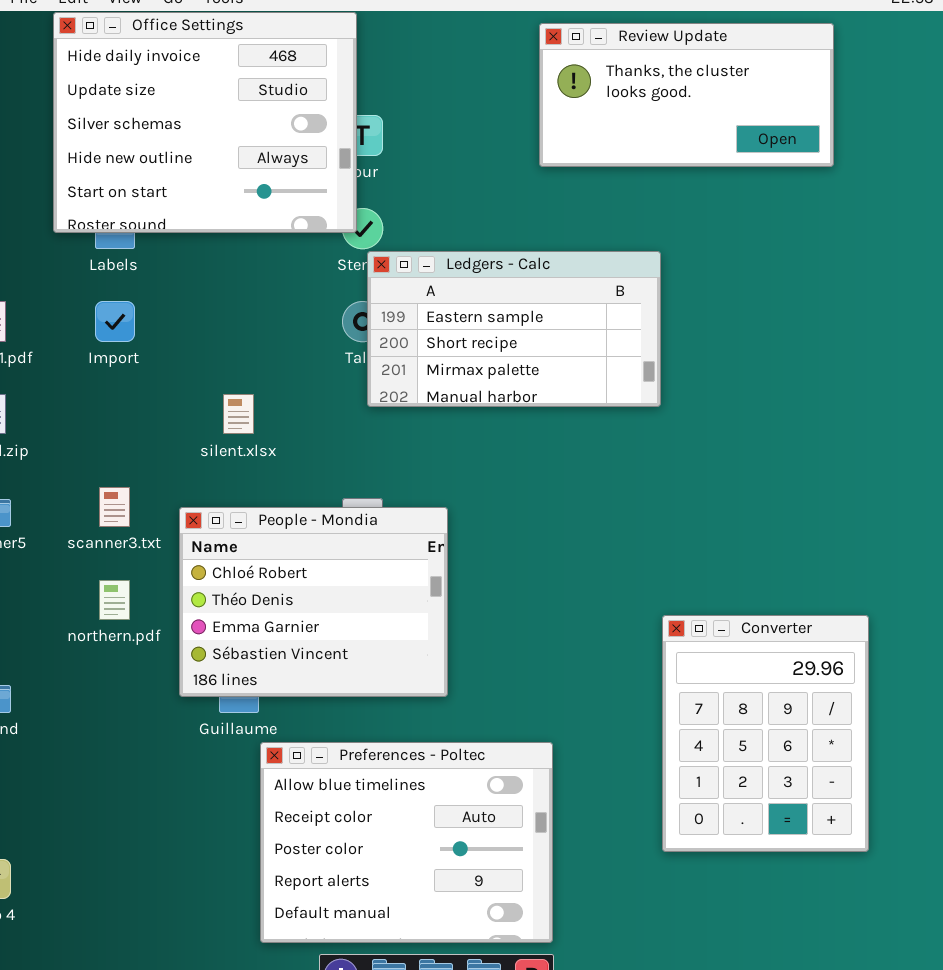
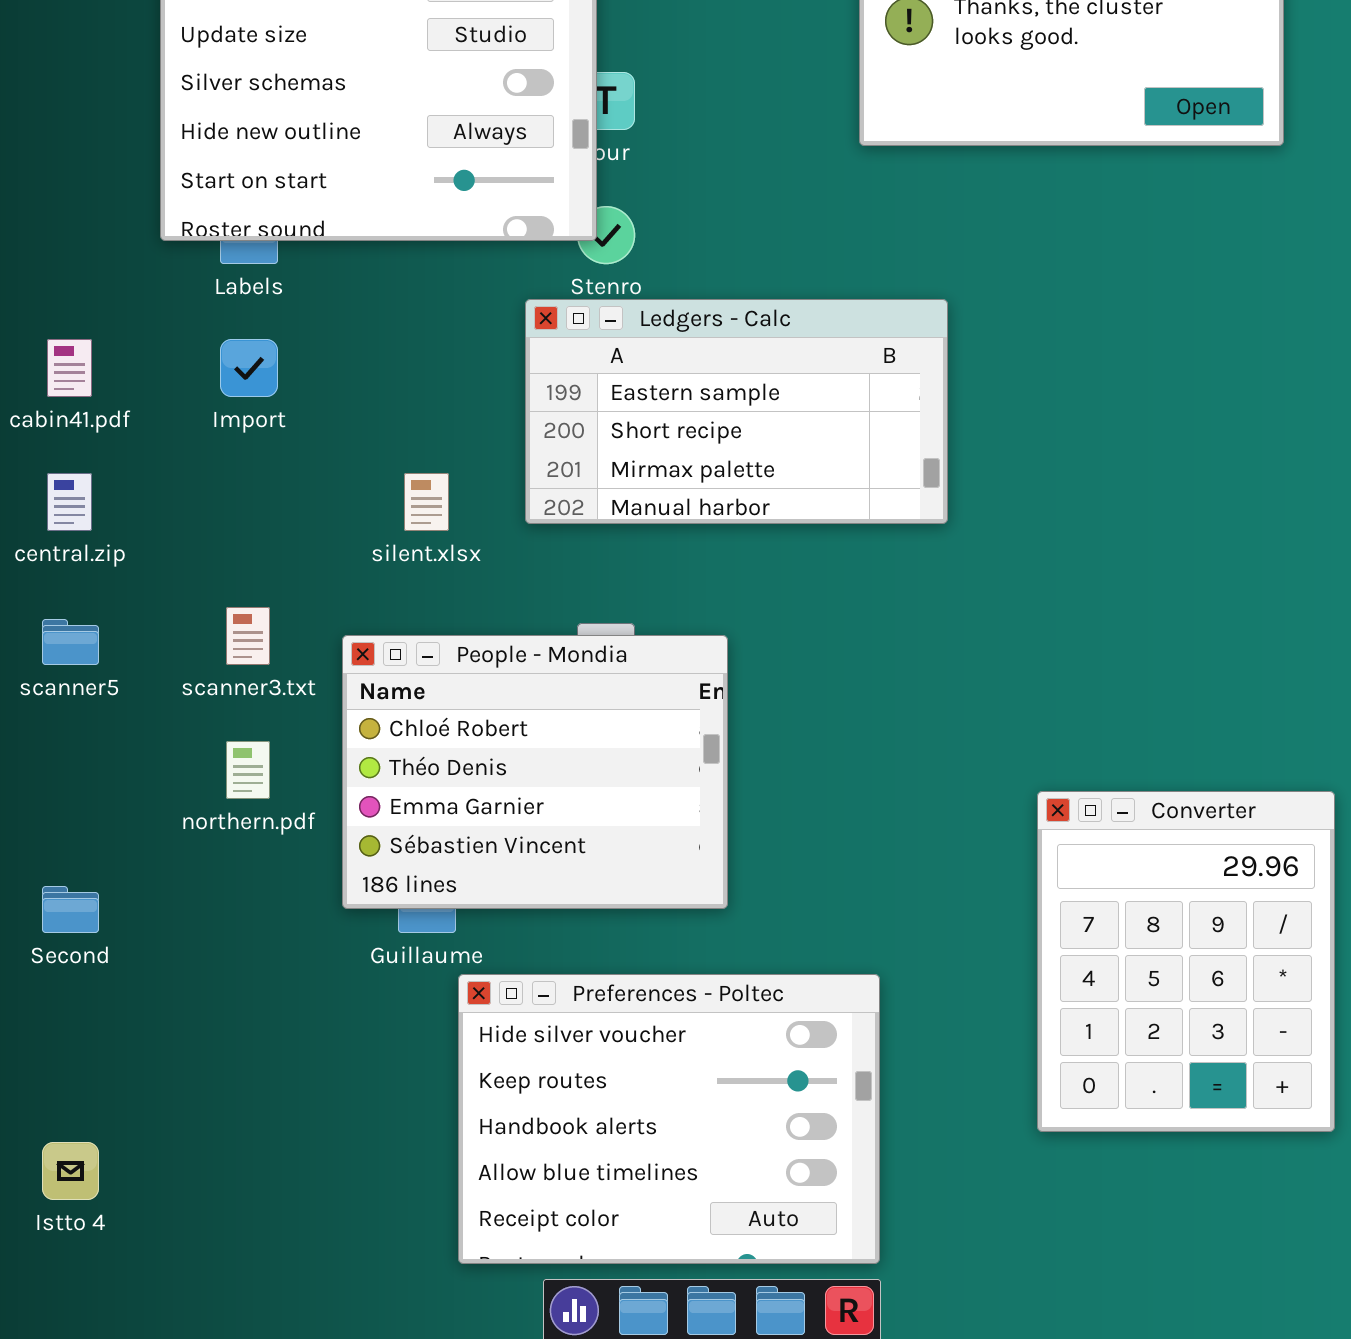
Ledgers - Calc: [367,251,661,407] -> [525,299,948,524], moved
Preferences - Poltec: [260,742,553,943] -> [458,974,880,1264], scrolled up 3 rows

